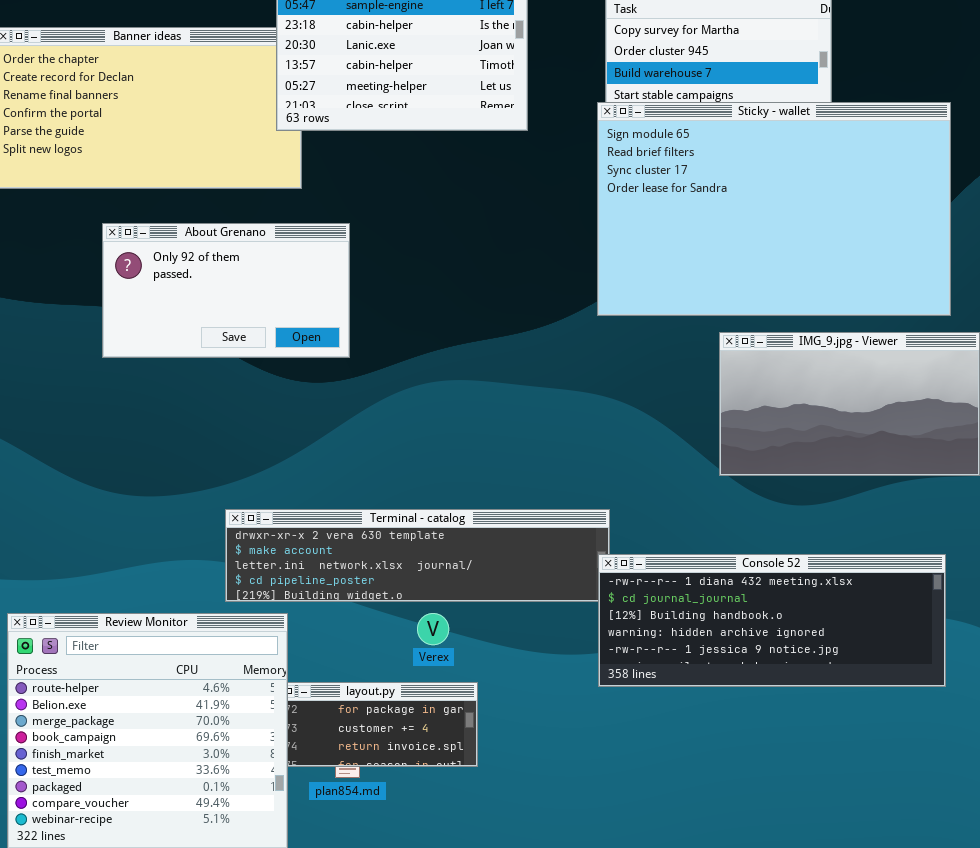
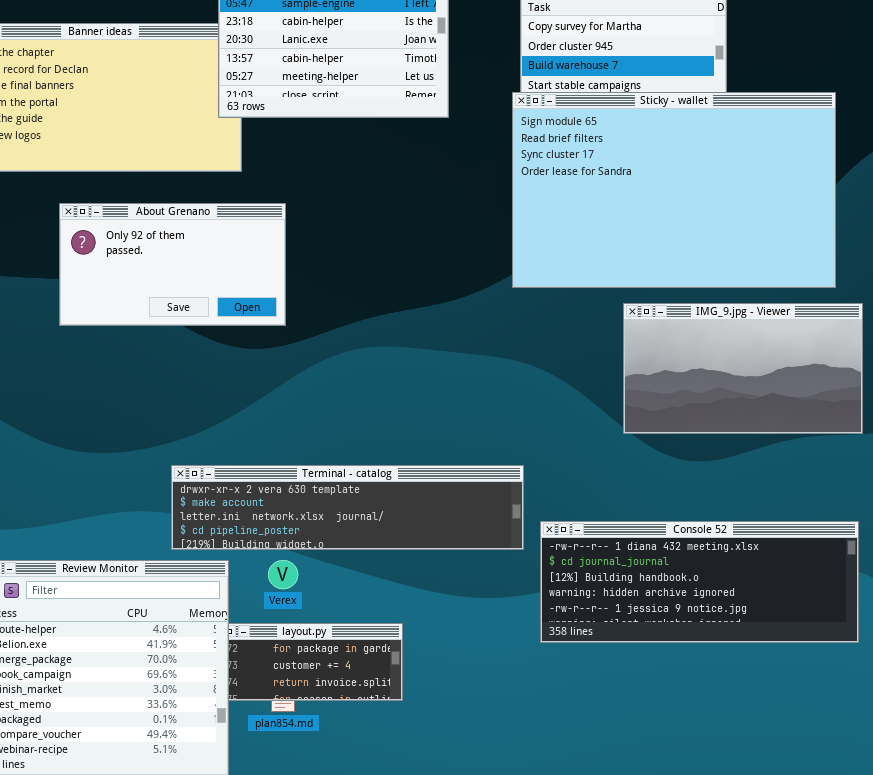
Console 52: [598,554,946,687] -> [540,521,859,643], moved
Verex: [417,613,449,645] -> [268,560,298,589], moved

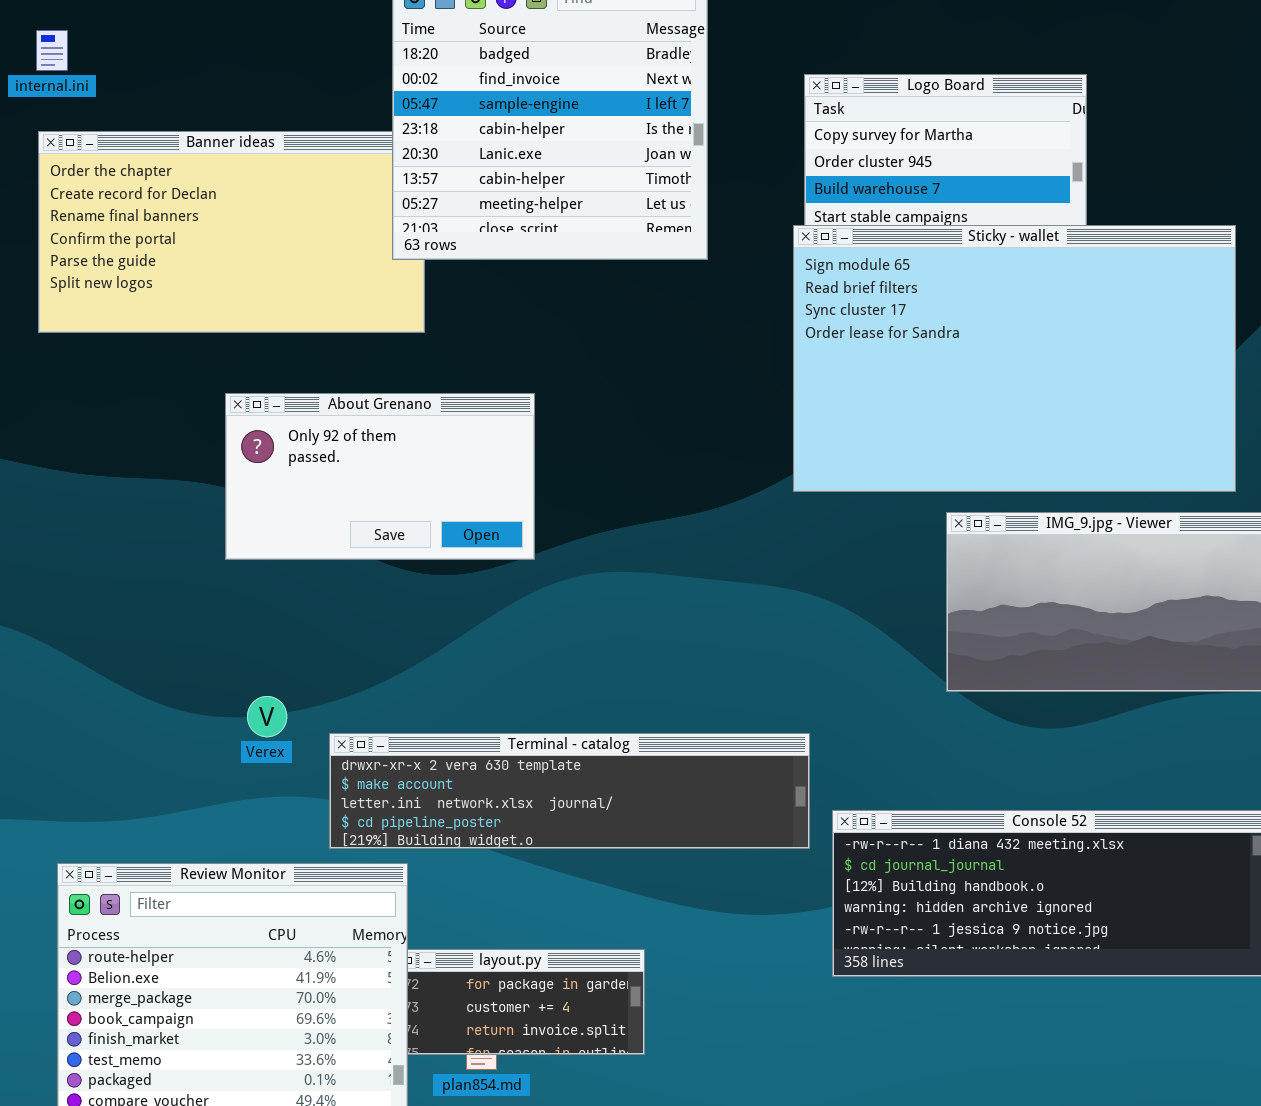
About Grenano: [59,203,286,326] -> [225,393,535,560], moved
Verex: [268,560,298,589] -> [247,696,287,737], moved

